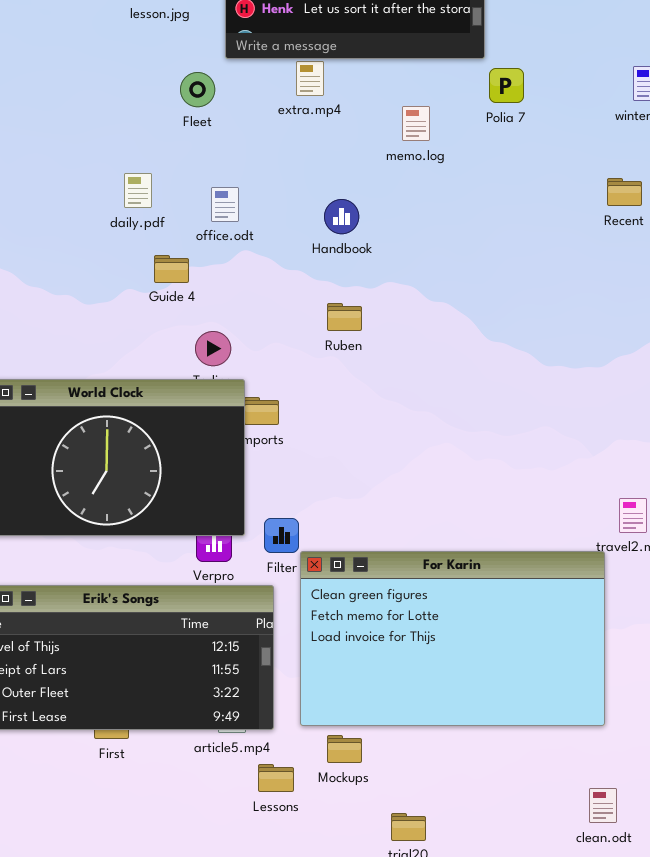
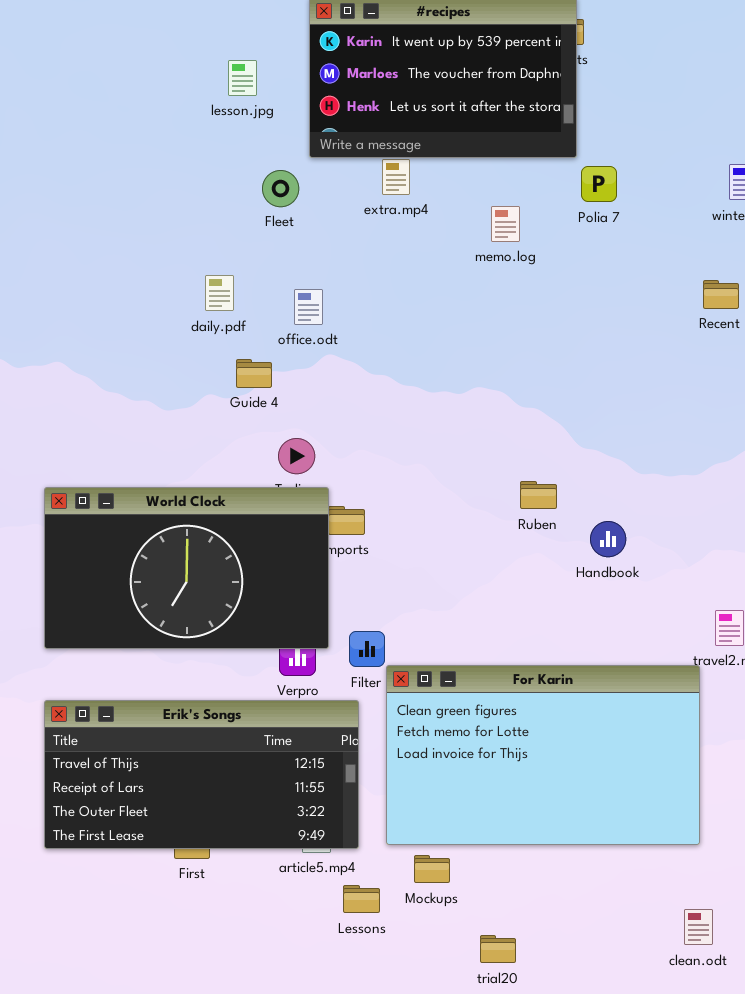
Handbook: [324,199,359,234] -> [590,521,626,557], moved
Ruben: [327,303,362,331] -> [520,481,557,509], moved

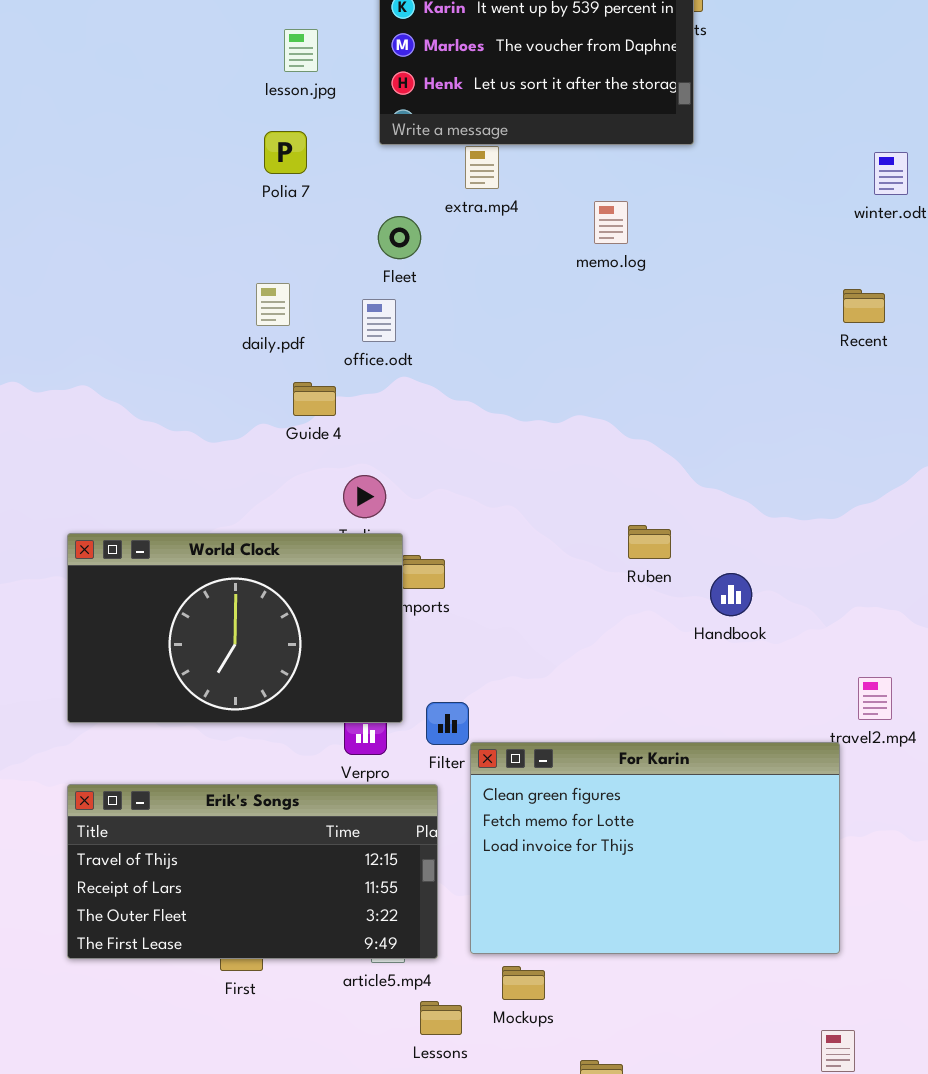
Polia 7: [581,166,617,202] -> [264,131,307,174], moved
Fleet: [262,170,299,207] -> [378,216,421,259], moved

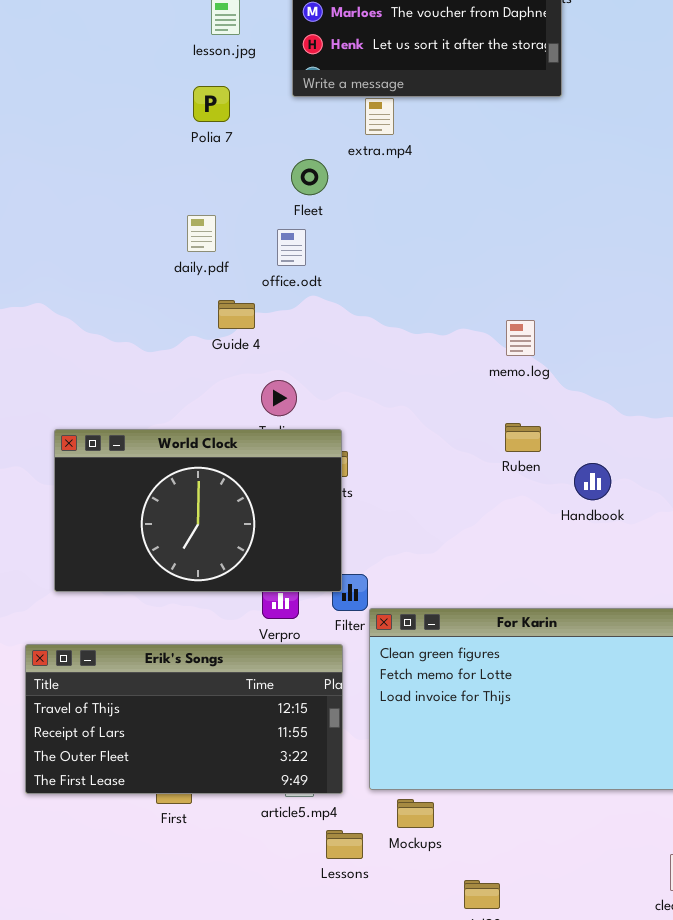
memo.log: [594,201,628,244] -> [506,320,535,356], moved
World Clock: [67,533,403,723] -> [54,429,342,592], moved

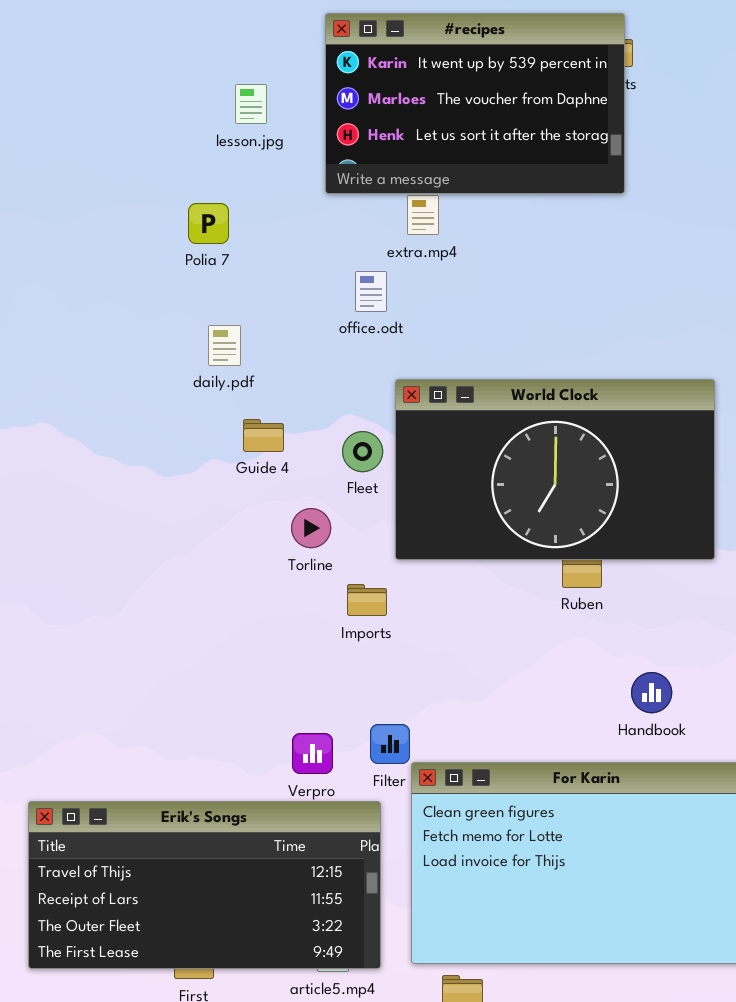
Polia 7: [193,86,230,122] -> [188,203,229,244], moved
Fleet: [291,159,328,195] -> [342,431,383,472], moved
office.odt: [277,229,306,266] -> [355,271,387,312], moved
World Clock: [54,429,342,592] -> [395,379,715,560], moved
Handbook: [574,463,611,500] -> [631,672,672,713], moved

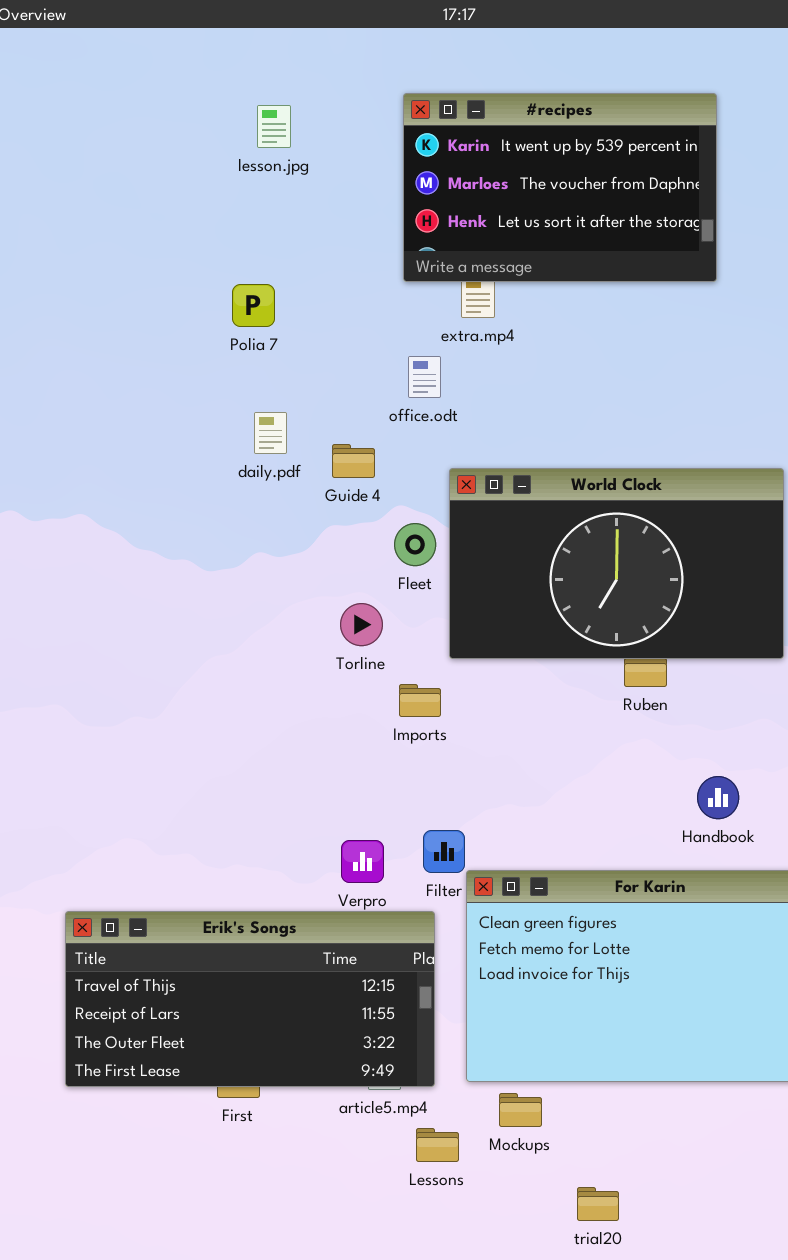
#recipes: [325,13,625,194] -> [403,93,717,282], moved
lesson.jpg: [235,84,267,124] -> [257,105,291,148], moved
Guide 4: [243,419,284,452] -> [332,444,375,478], moved

